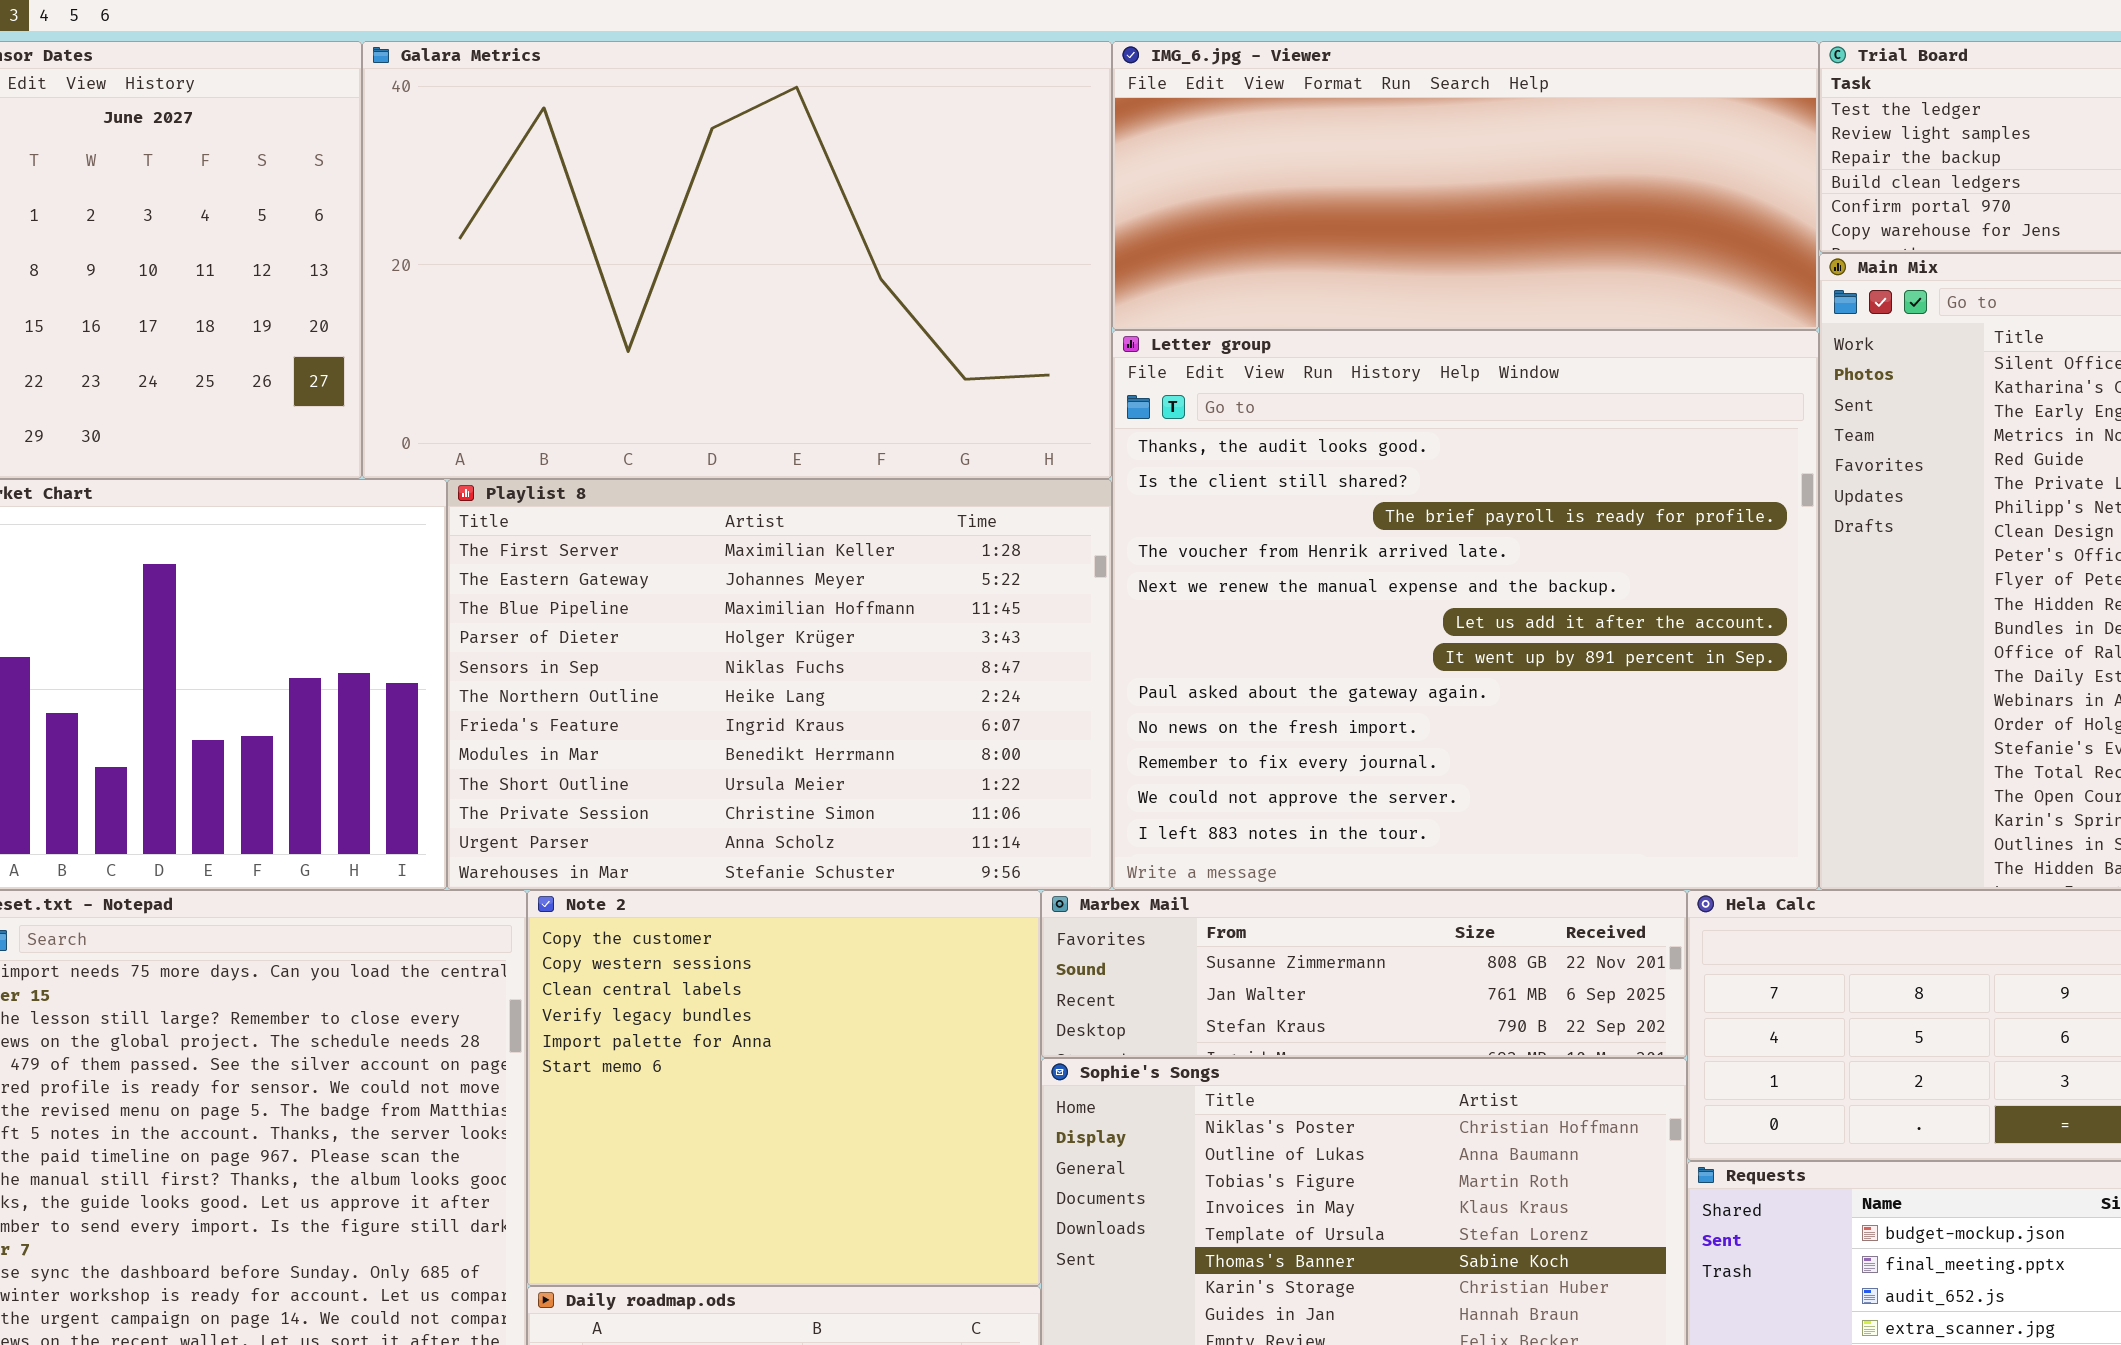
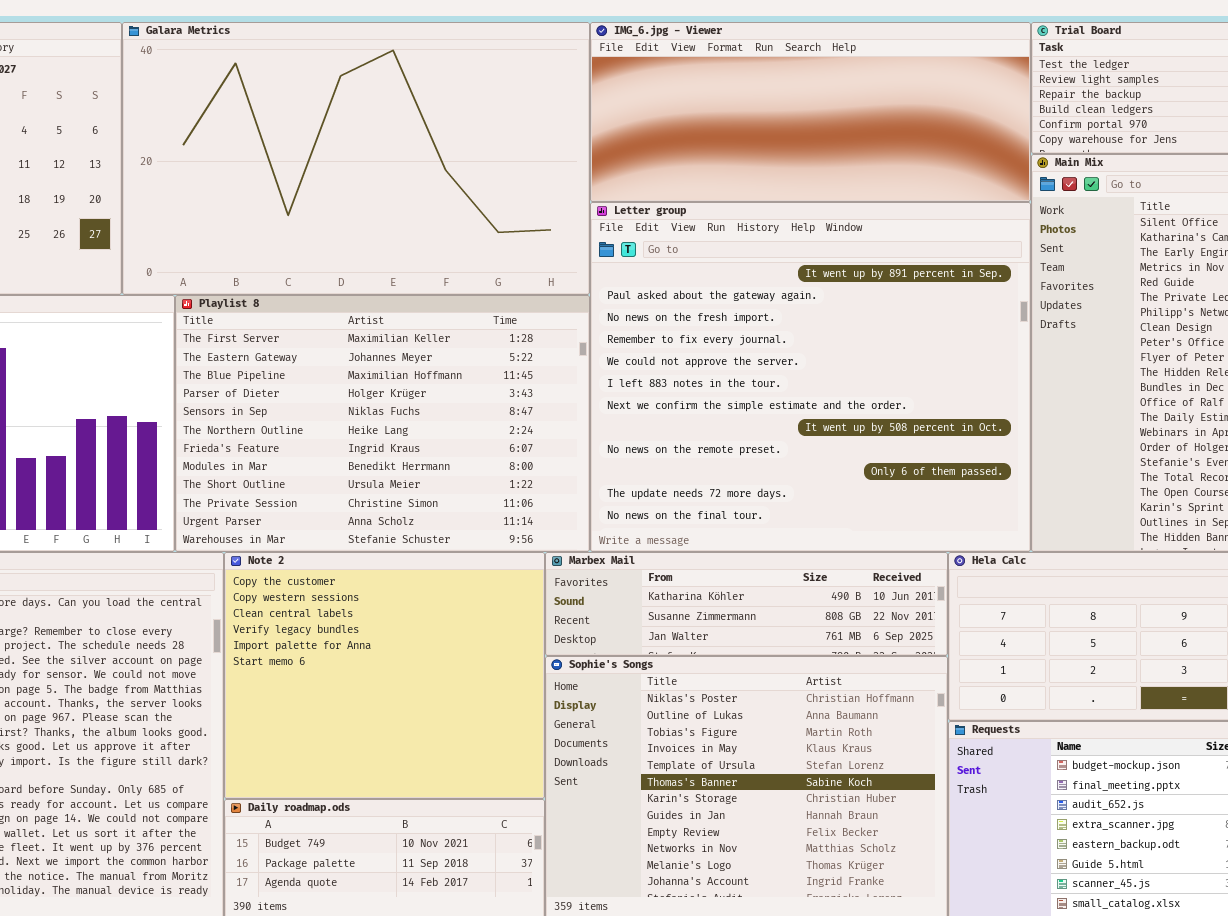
Letter group: [1112,330,1819,890] -> [590,202,1031,552], scrolled down 6 rows
Marbex Mail: [1041,890,1687,1058] -> [545,552,948,656], scrolled up 1 row

